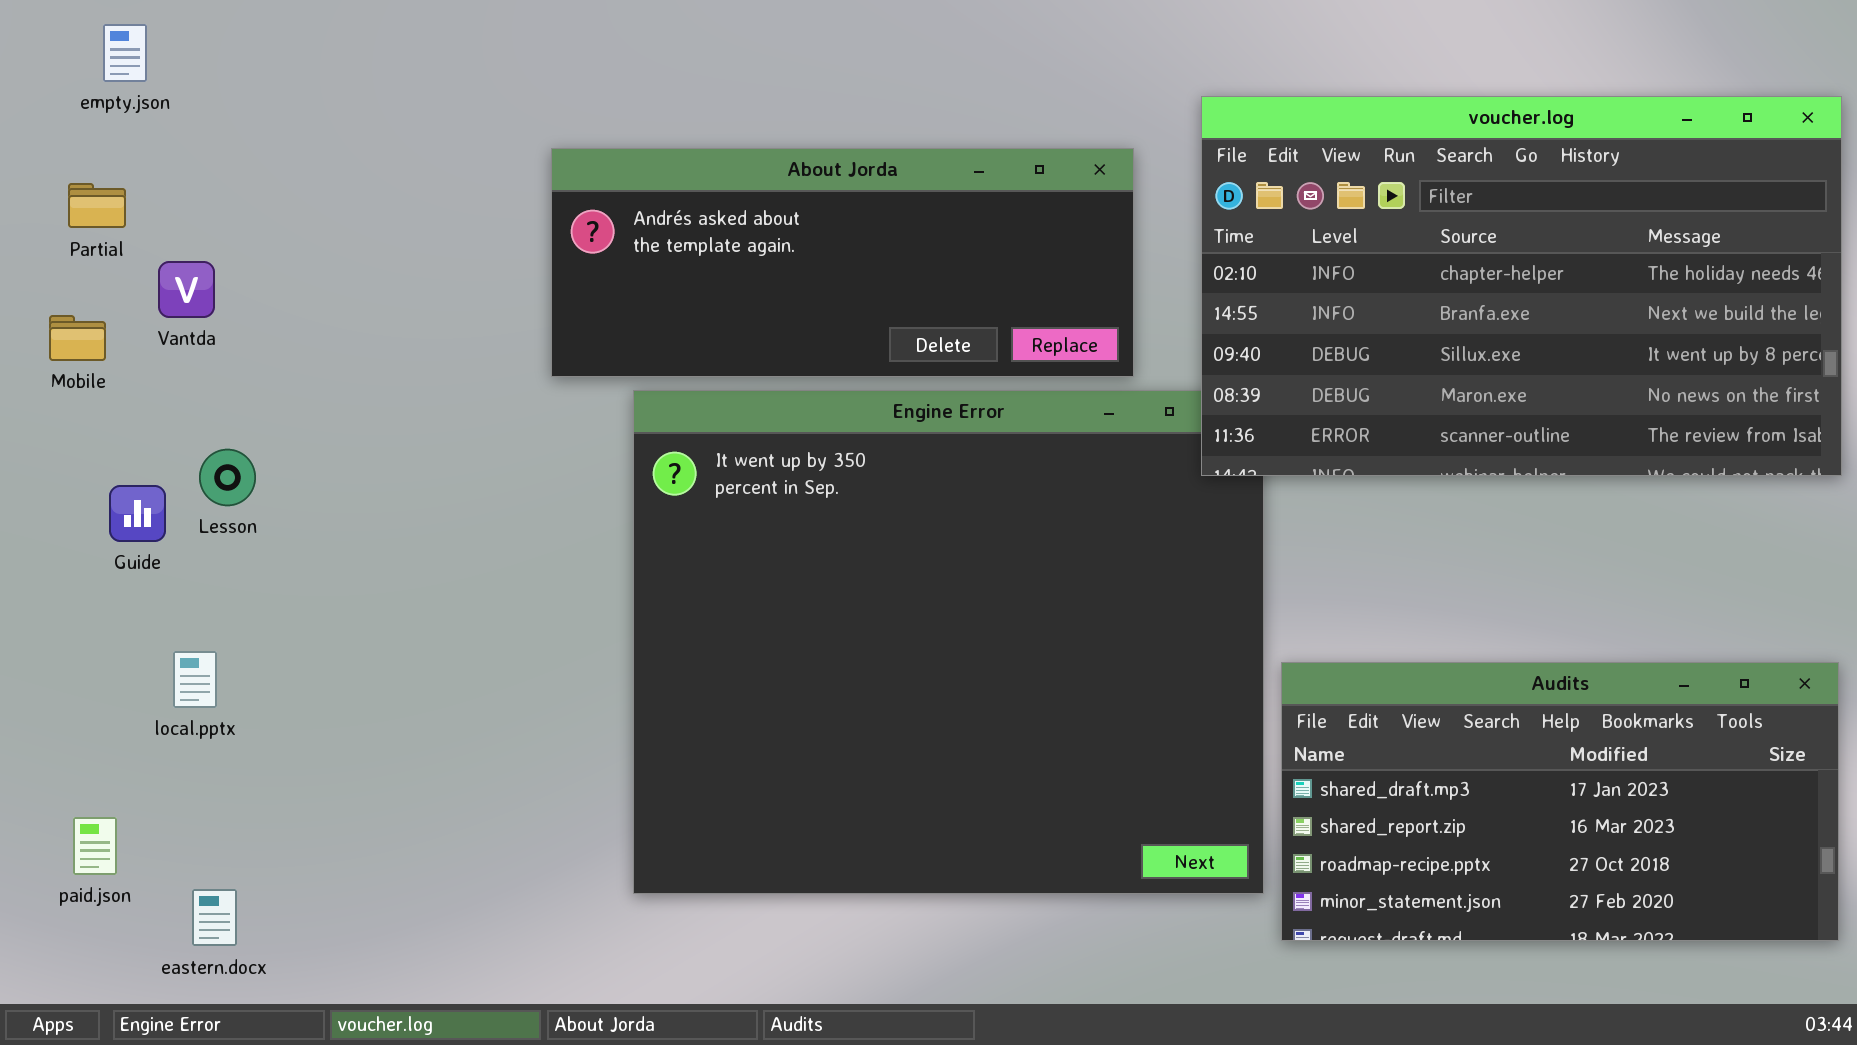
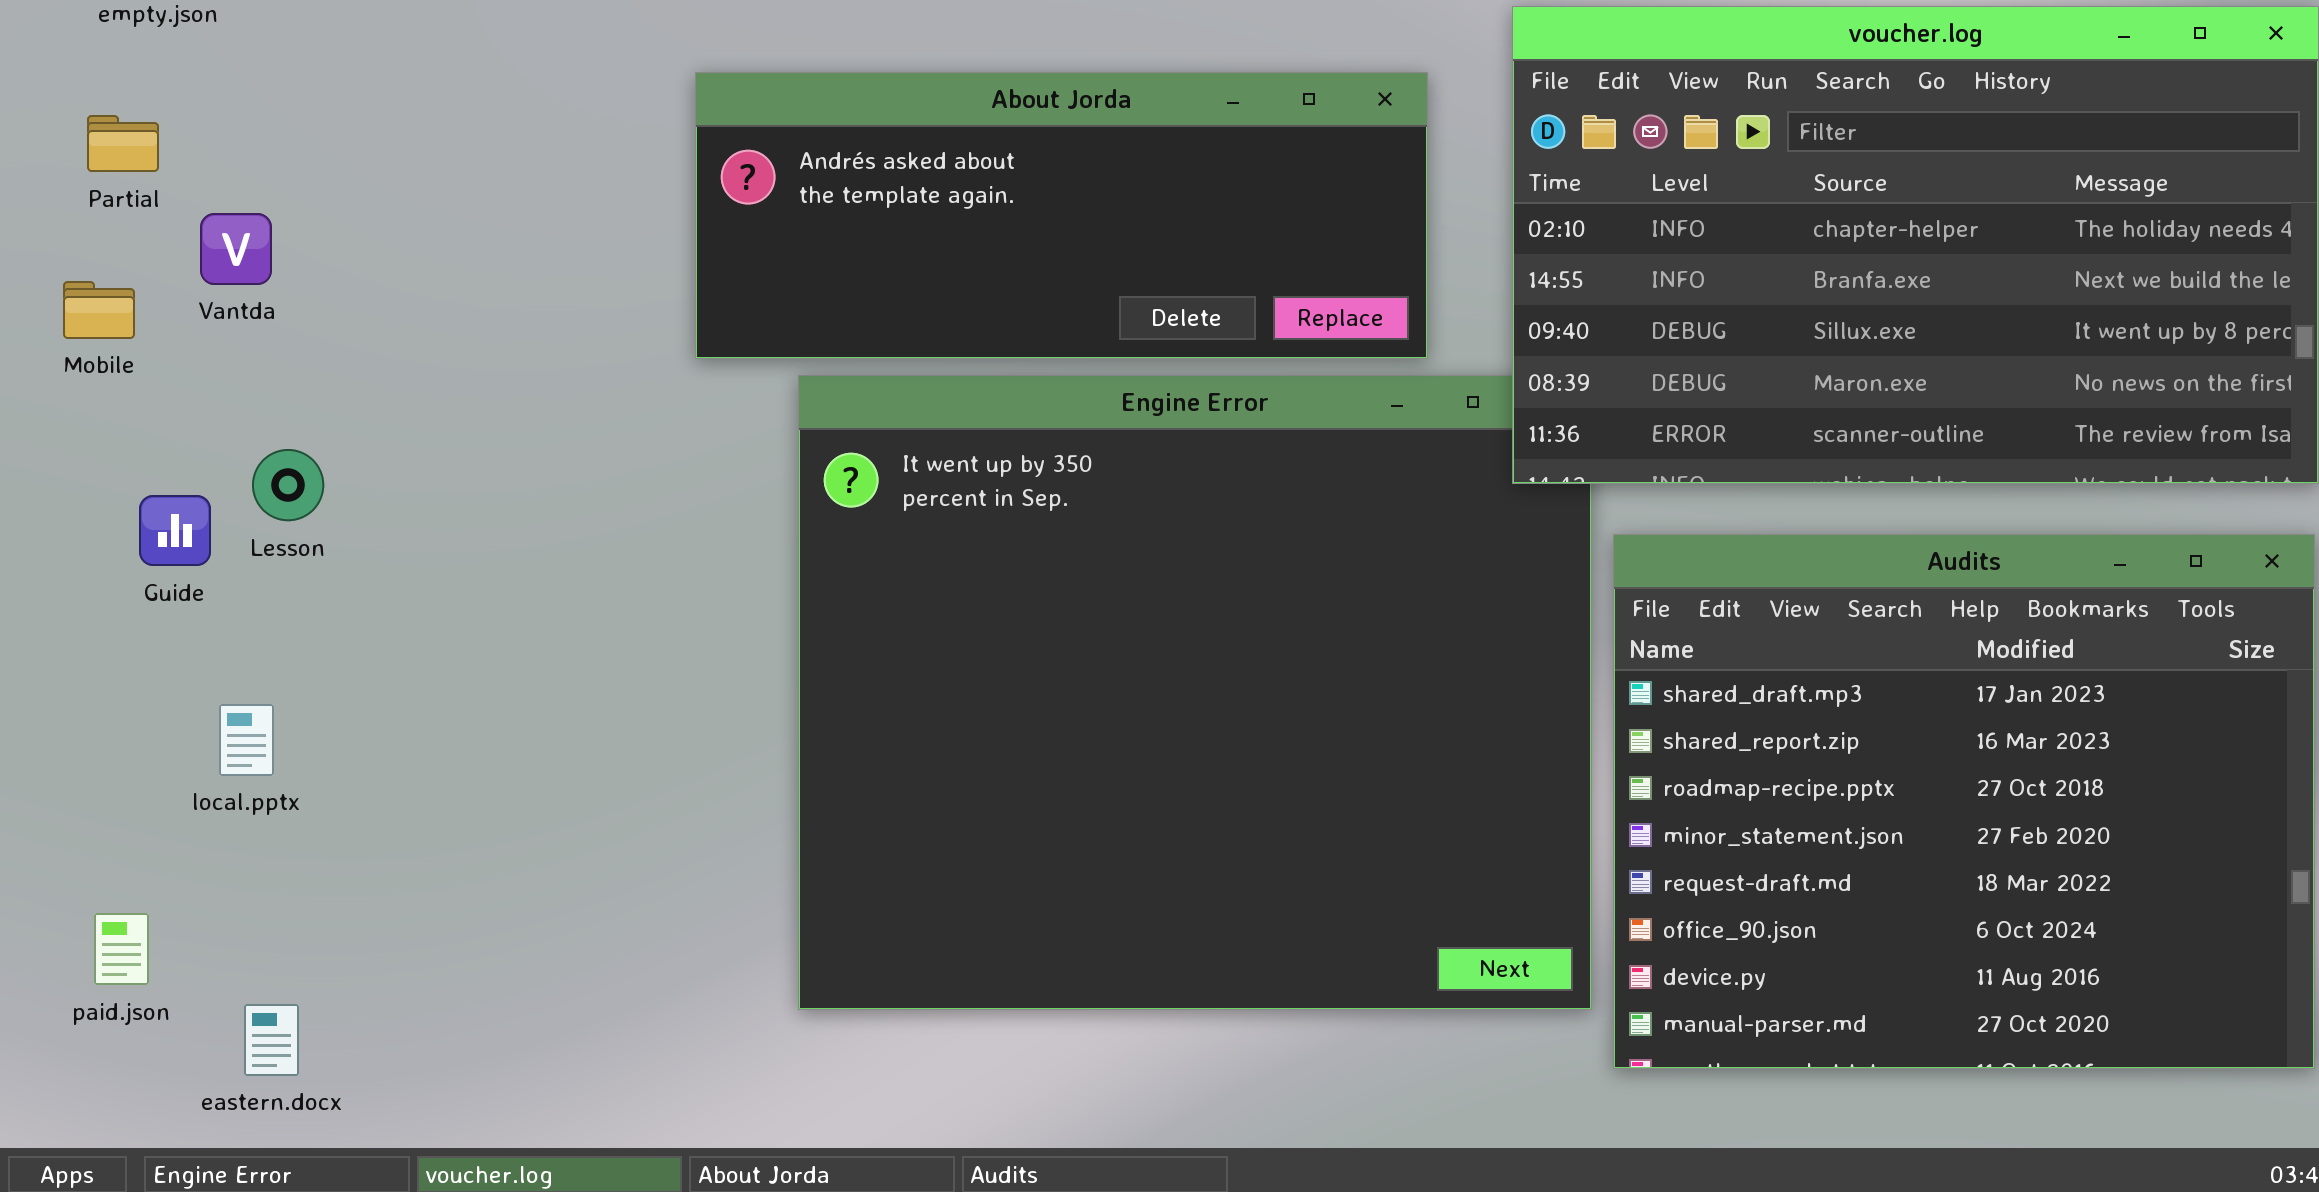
Audits: [1281,662,1839,941] -> [1613,534,2315,1069], resized

